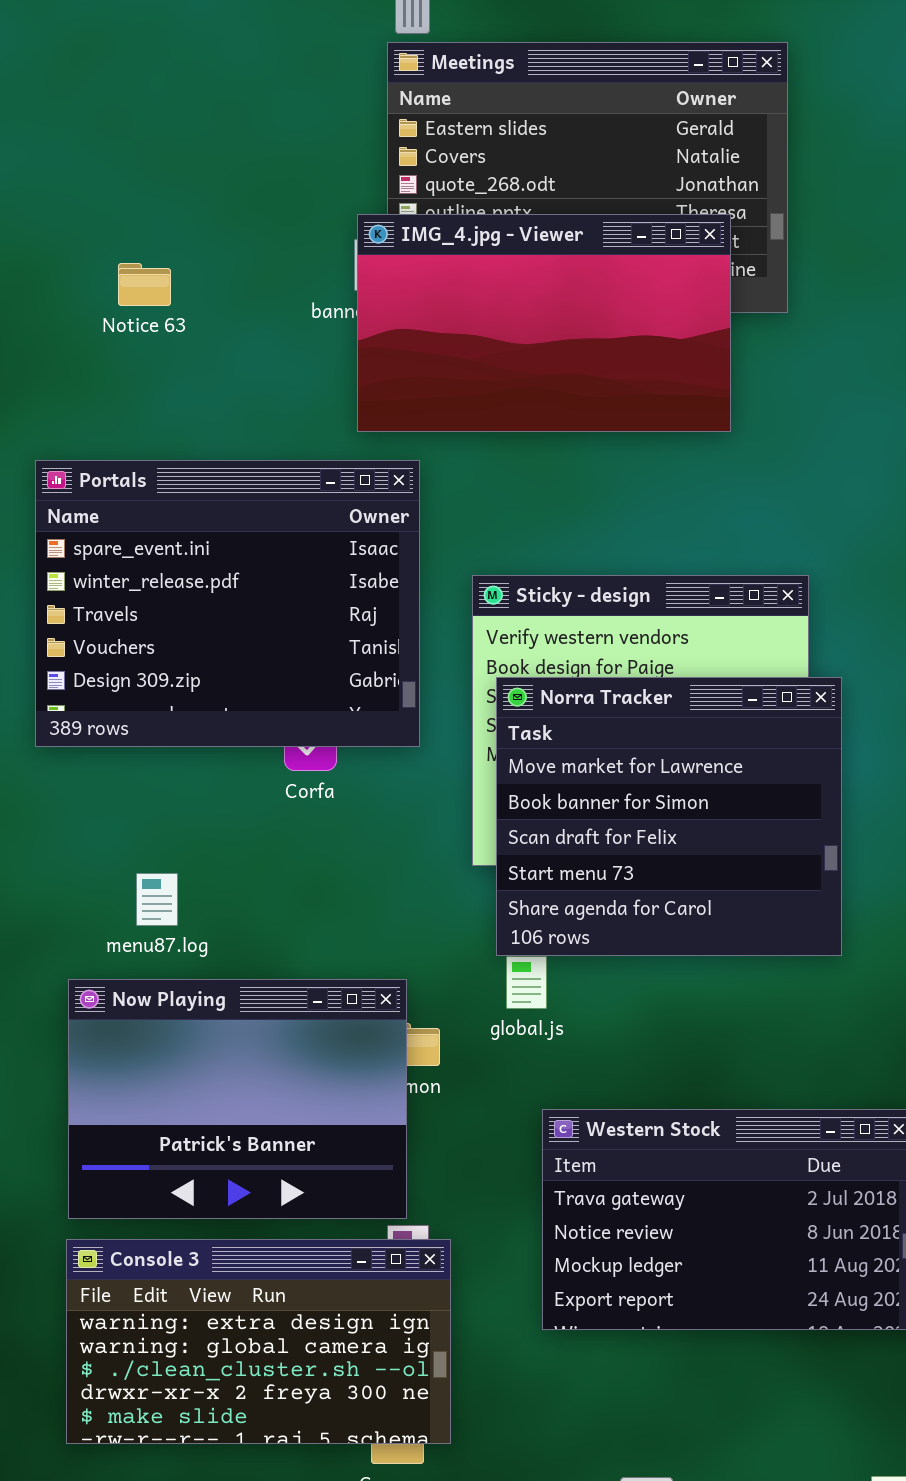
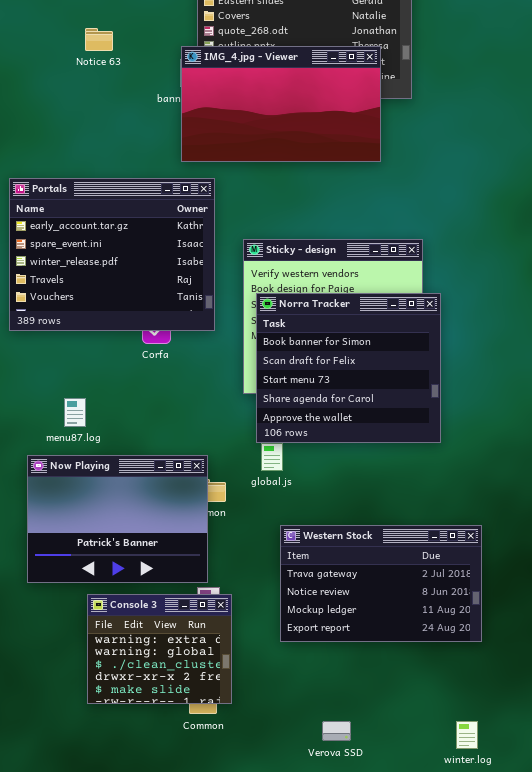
Notice 63: [118,263,171,306] -> [85,28,113,51], moved
Portals: [35,460,420,747] -> [9,178,215,331], scrolled up 1 row
Norra Tracker: [496,677,842,956] -> [256,293,441,443], scrolled down 1 row
Console 3: [66,1239,451,1444] -> [87,594,232,704], resized

